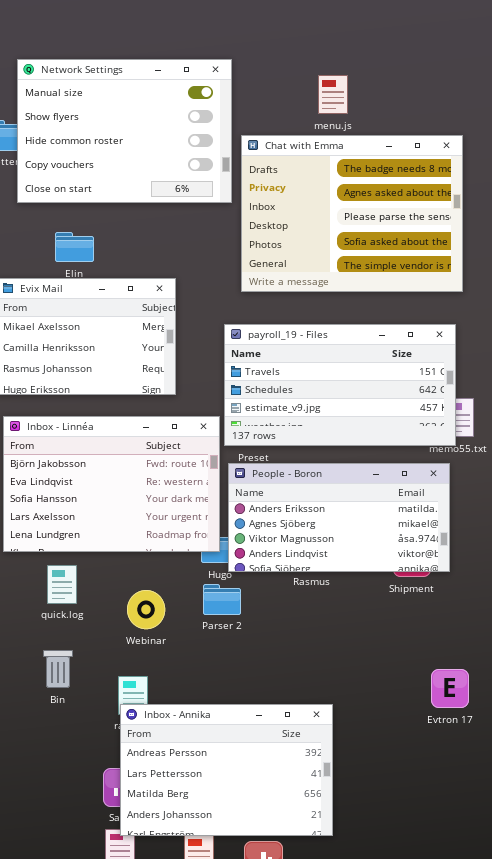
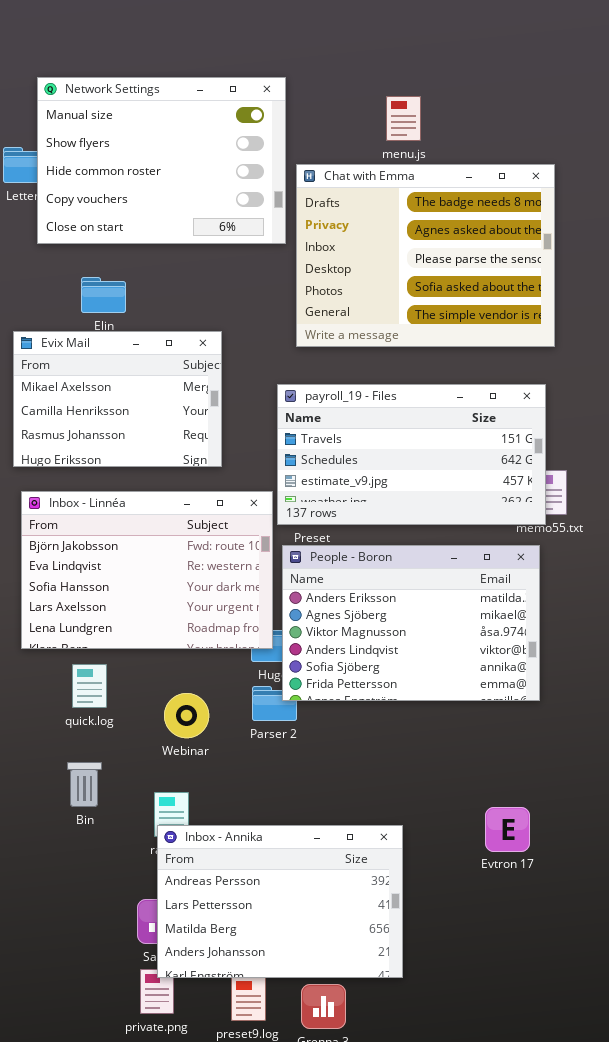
People - Boron: [228,463,450,572] -> [282,545,540,701], resized
Evtron 17: [431,669,469,708] -> [485,807,530,852], moved

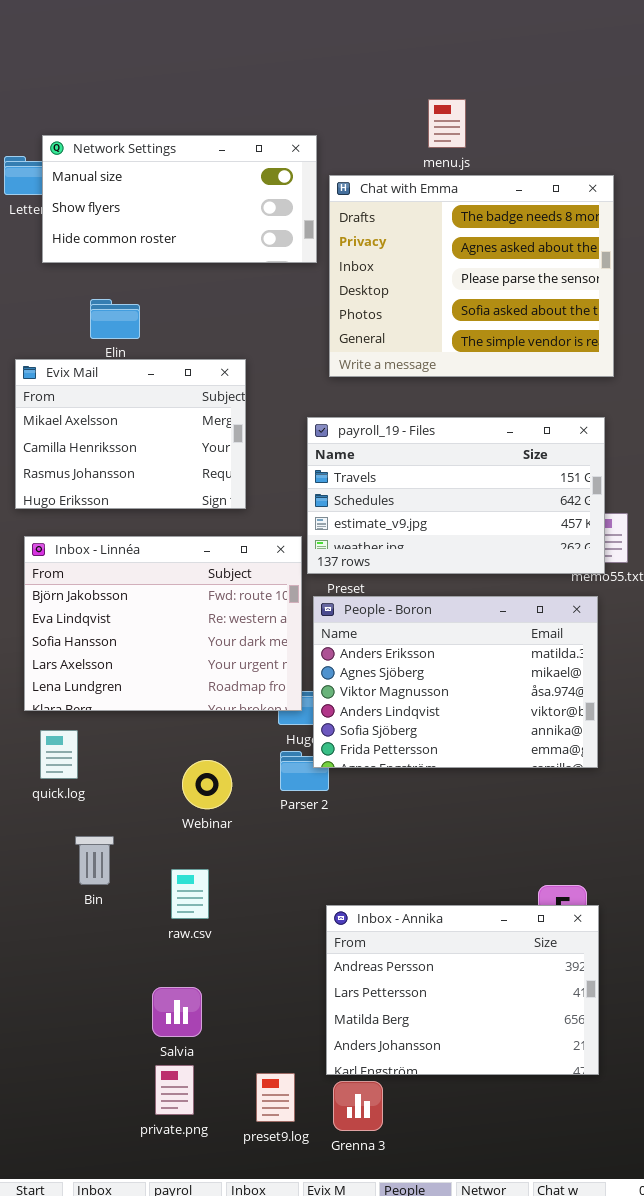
Network Settings: [37,77,286,244] -> [42,135,317,263], resized
quick.log: [72,664,107,708] -> [40,730,78,779], moved
Inbox - Annika: [157,825,403,978] -> [326,905,599,1075], moved

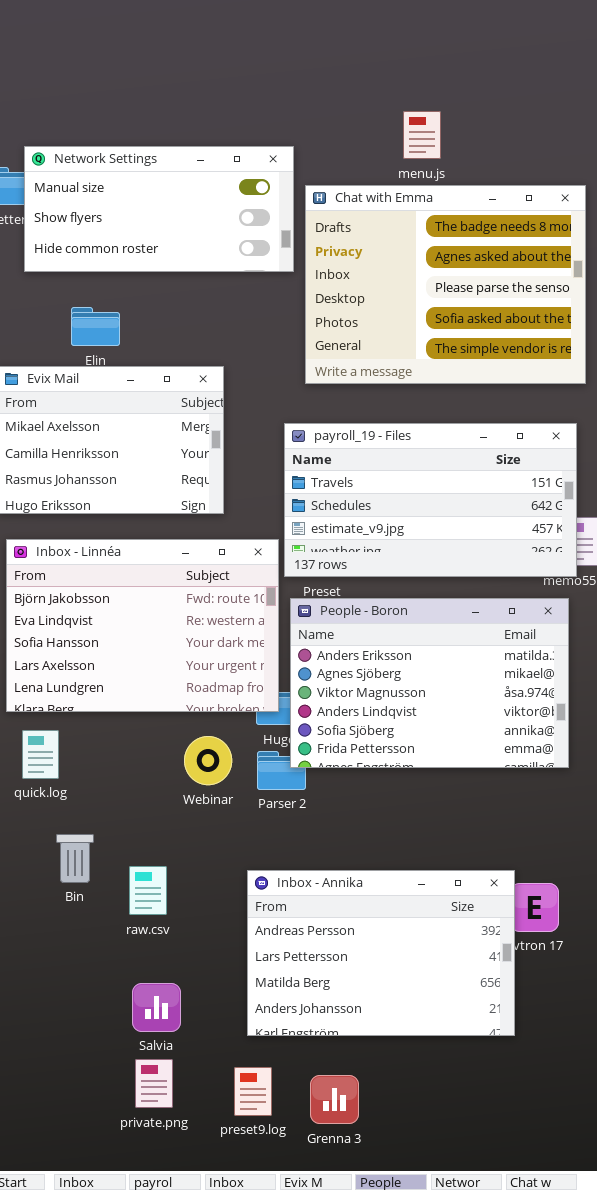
Webinar: [182,760,232,809] -> [184,736,232,785], moved
raw.csv: [171,869,209,919] -> [129,866,167,915], moved
Inbox - Annika: [326,905,599,1075] -> [247,870,515,1036], moved

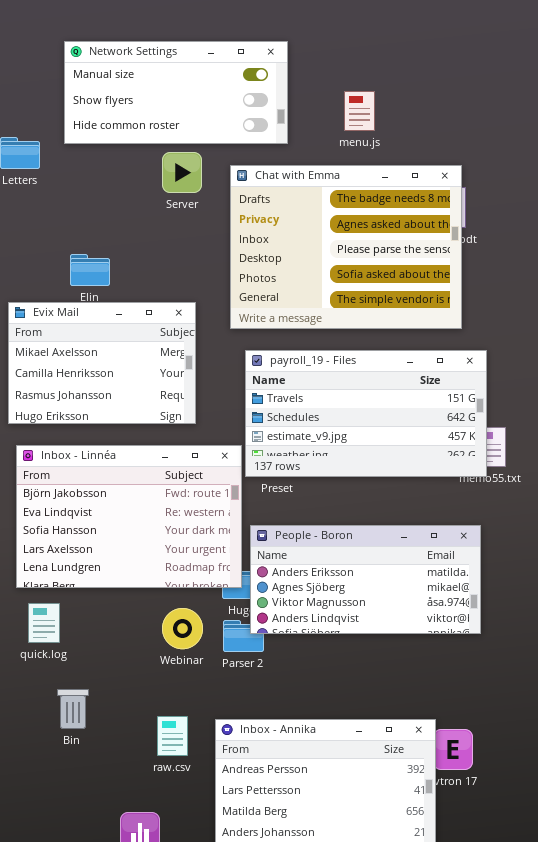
Network Settings: [24,146,294,272] -> [64,41,288,144], moved
Chat with Emma: [305,185,586,384] -> [230,165,462,329], moved
People - Boron: [290,598,569,768] -> [250,525,481,634], resized
raw.csv: [129,866,167,915] -> [157,716,188,756], moved

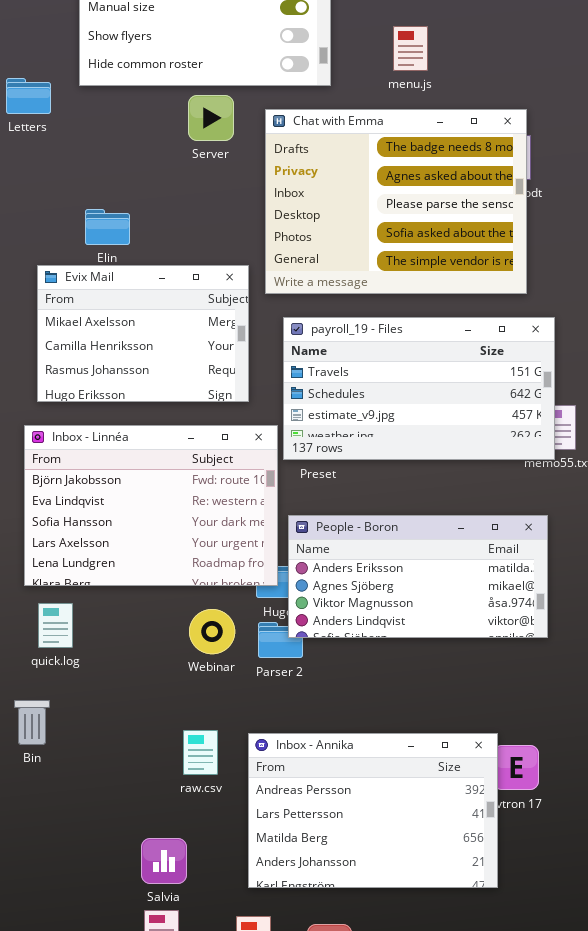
Evix Mail: [8,302,196,424] -> [37,265,249,402], moved
Bin: [57,689,89,729] -> [14,700,50,745], moved

